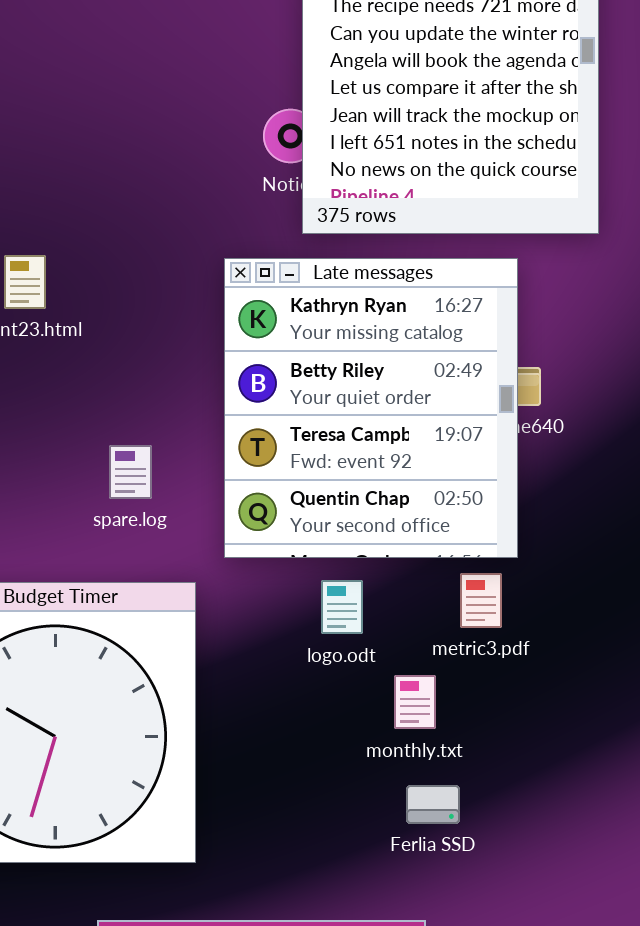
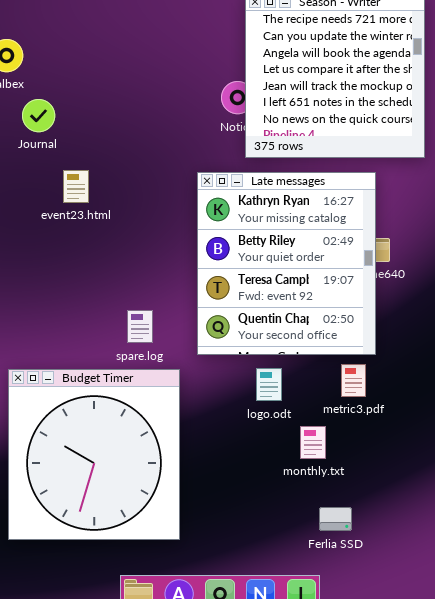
spare.log: [109,445,152,499] -> [127,310,153,343], moved
Ferlia SSD: [406,785,460,824] -> [319,507,352,531], moved

